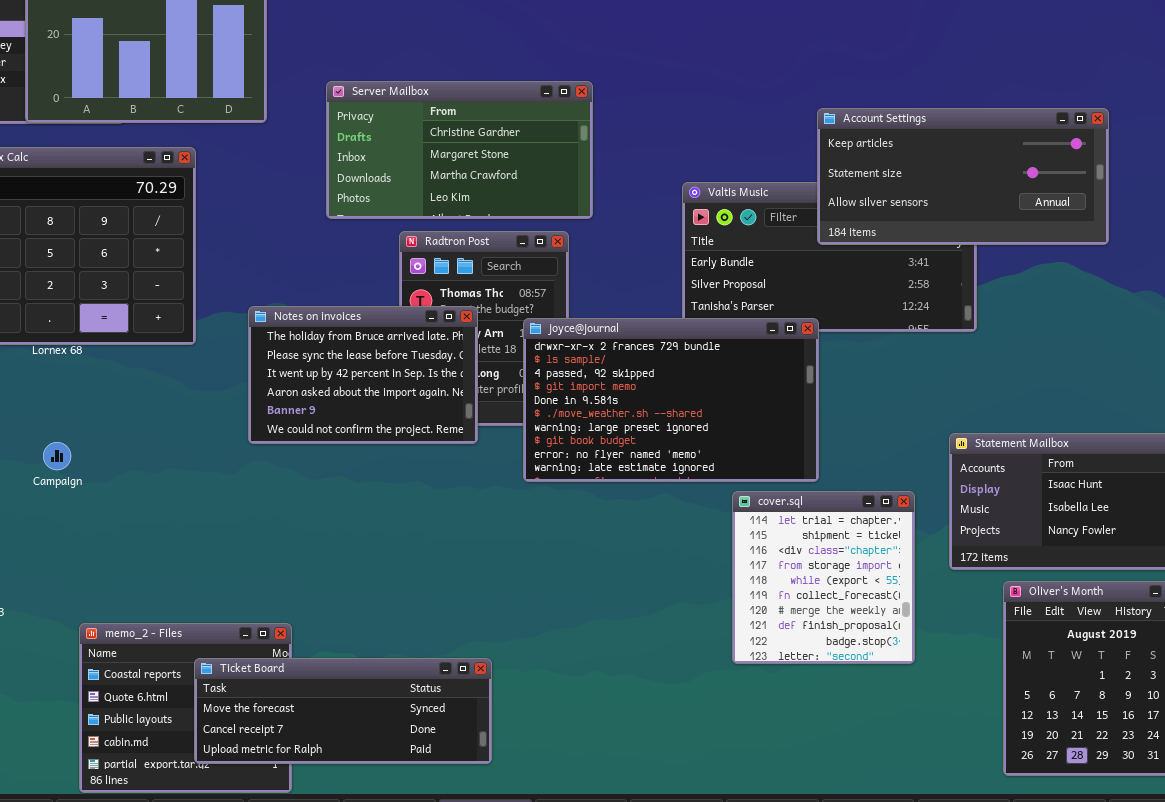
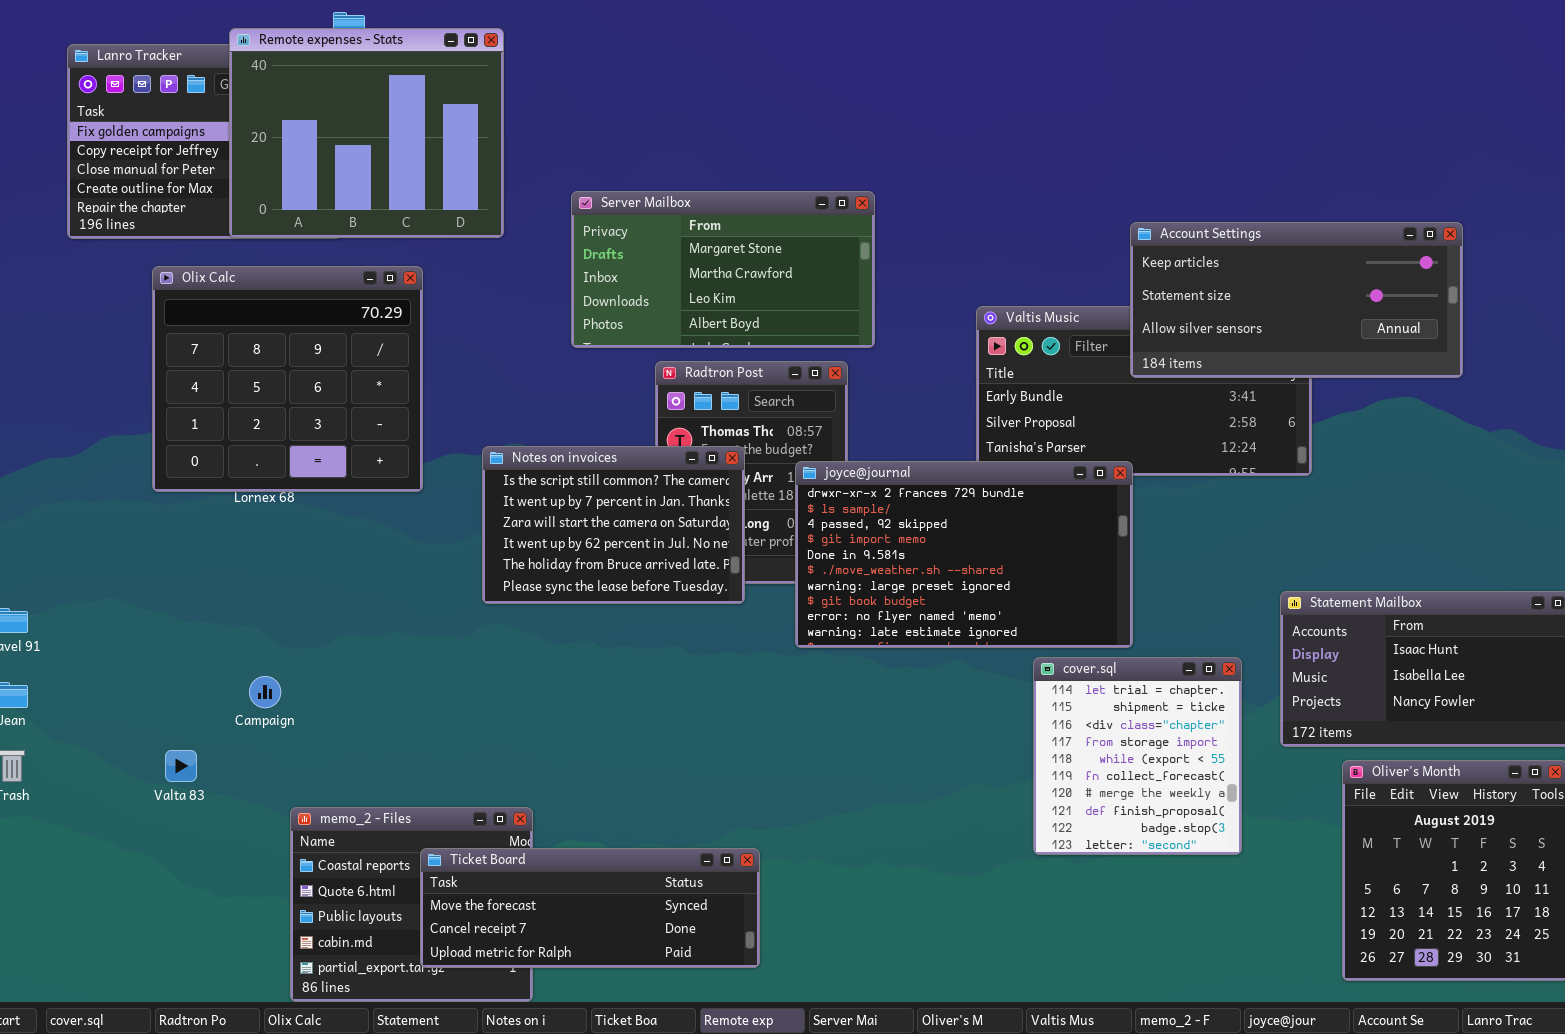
Server Mailbox: [326,81,593,219] -> [571,191,875,348], scrolled down 1 row
Notes on invoices: [248,306,478,444] -> [482,446,745,604], scrolled up 4 rows
Campaign: [43,442,71,470] -> [249,676,281,708], moved

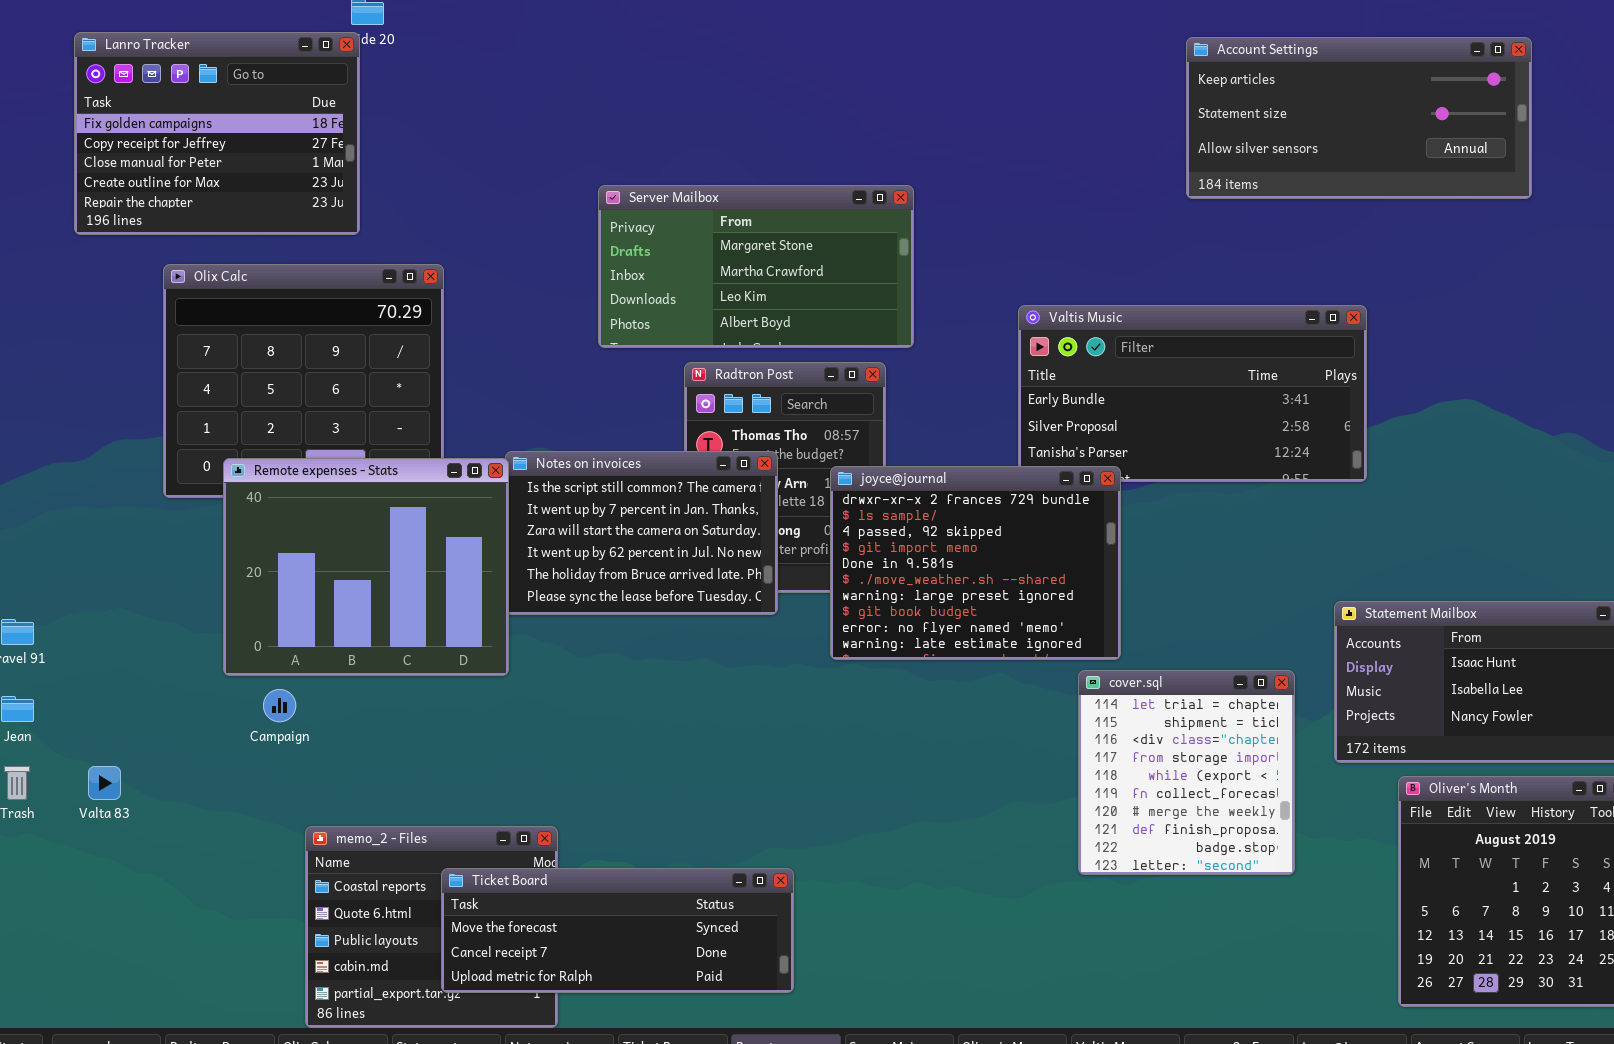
Remote expenses - Stats: [229,28,504,238] -> [223,458,509,676], moved
Account Settings: [1130,222,1463,378] -> [1186,37,1532,199], moved
joyce@journal: [795,461,1133,648] -> [830,466,1121,660], resized
Valta 83: [165,750,197,782] -> [88,766,121,800], moved

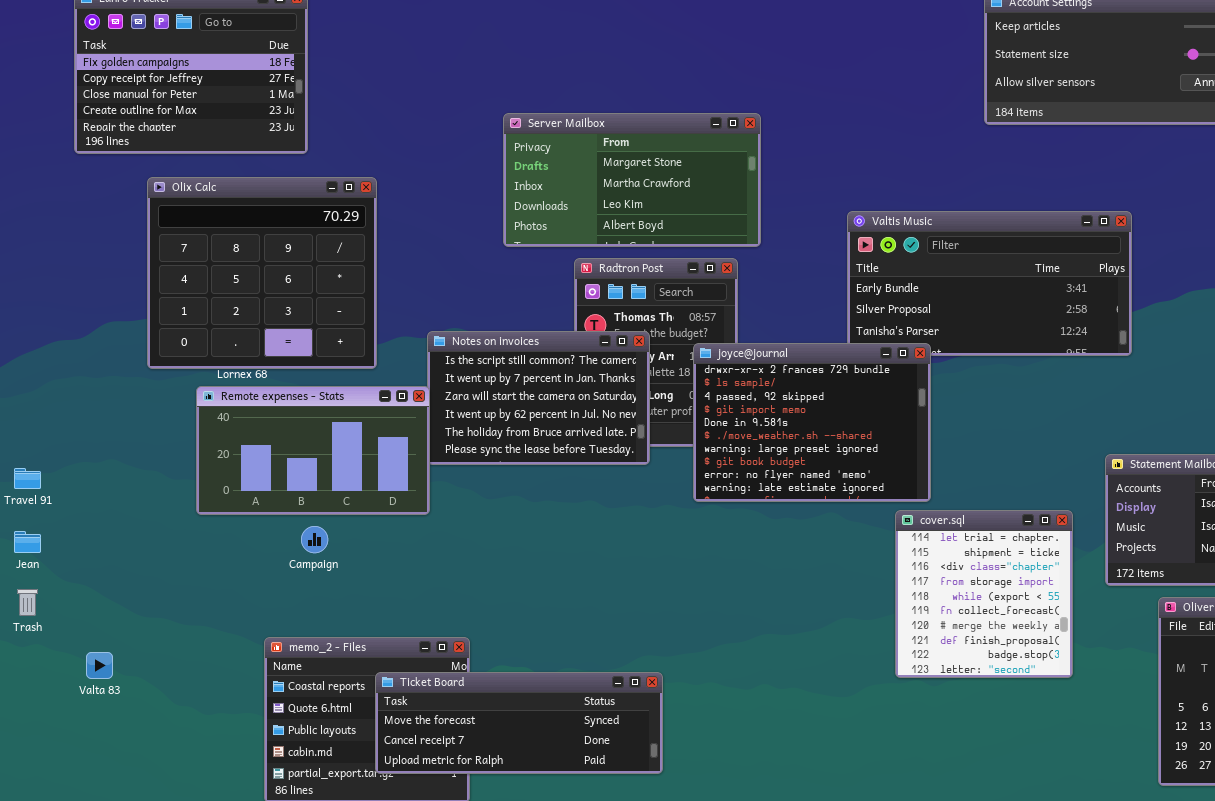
Remote expenses - Stats: [223,458,509,676] -> [196,386,430,515], resized
Campaign: [263,689,296,722] -> [301,526,328,553], moved
Valta 83: [88,766,121,800] -> [86,652,113,679], moved

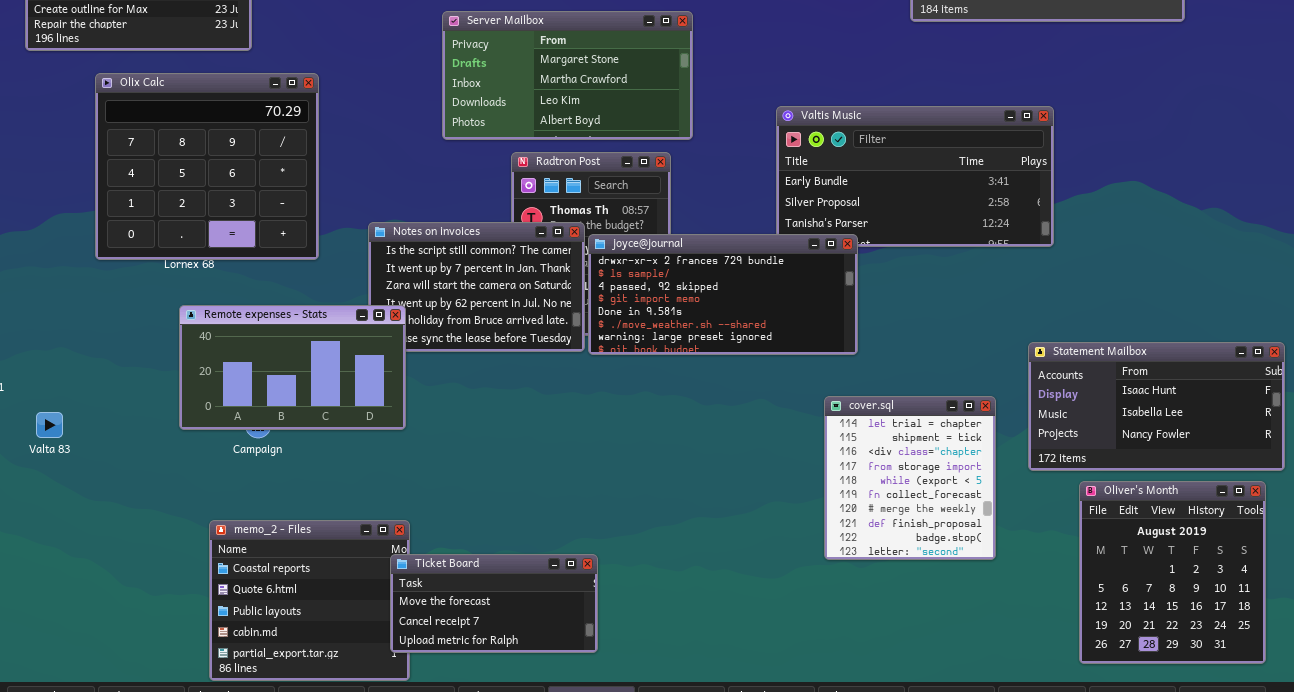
joyce@journal: [693,343,931,502] -> [588,234,858,355], resized
Remote expenses - Stats: [196,386,430,515] -> [179,305,406,430], moved
Valta 83: [86,652,113,679] -> [36,412,63,438], moved
Ticket Board: [375,672,663,774] -> [390,554,598,653], resized

